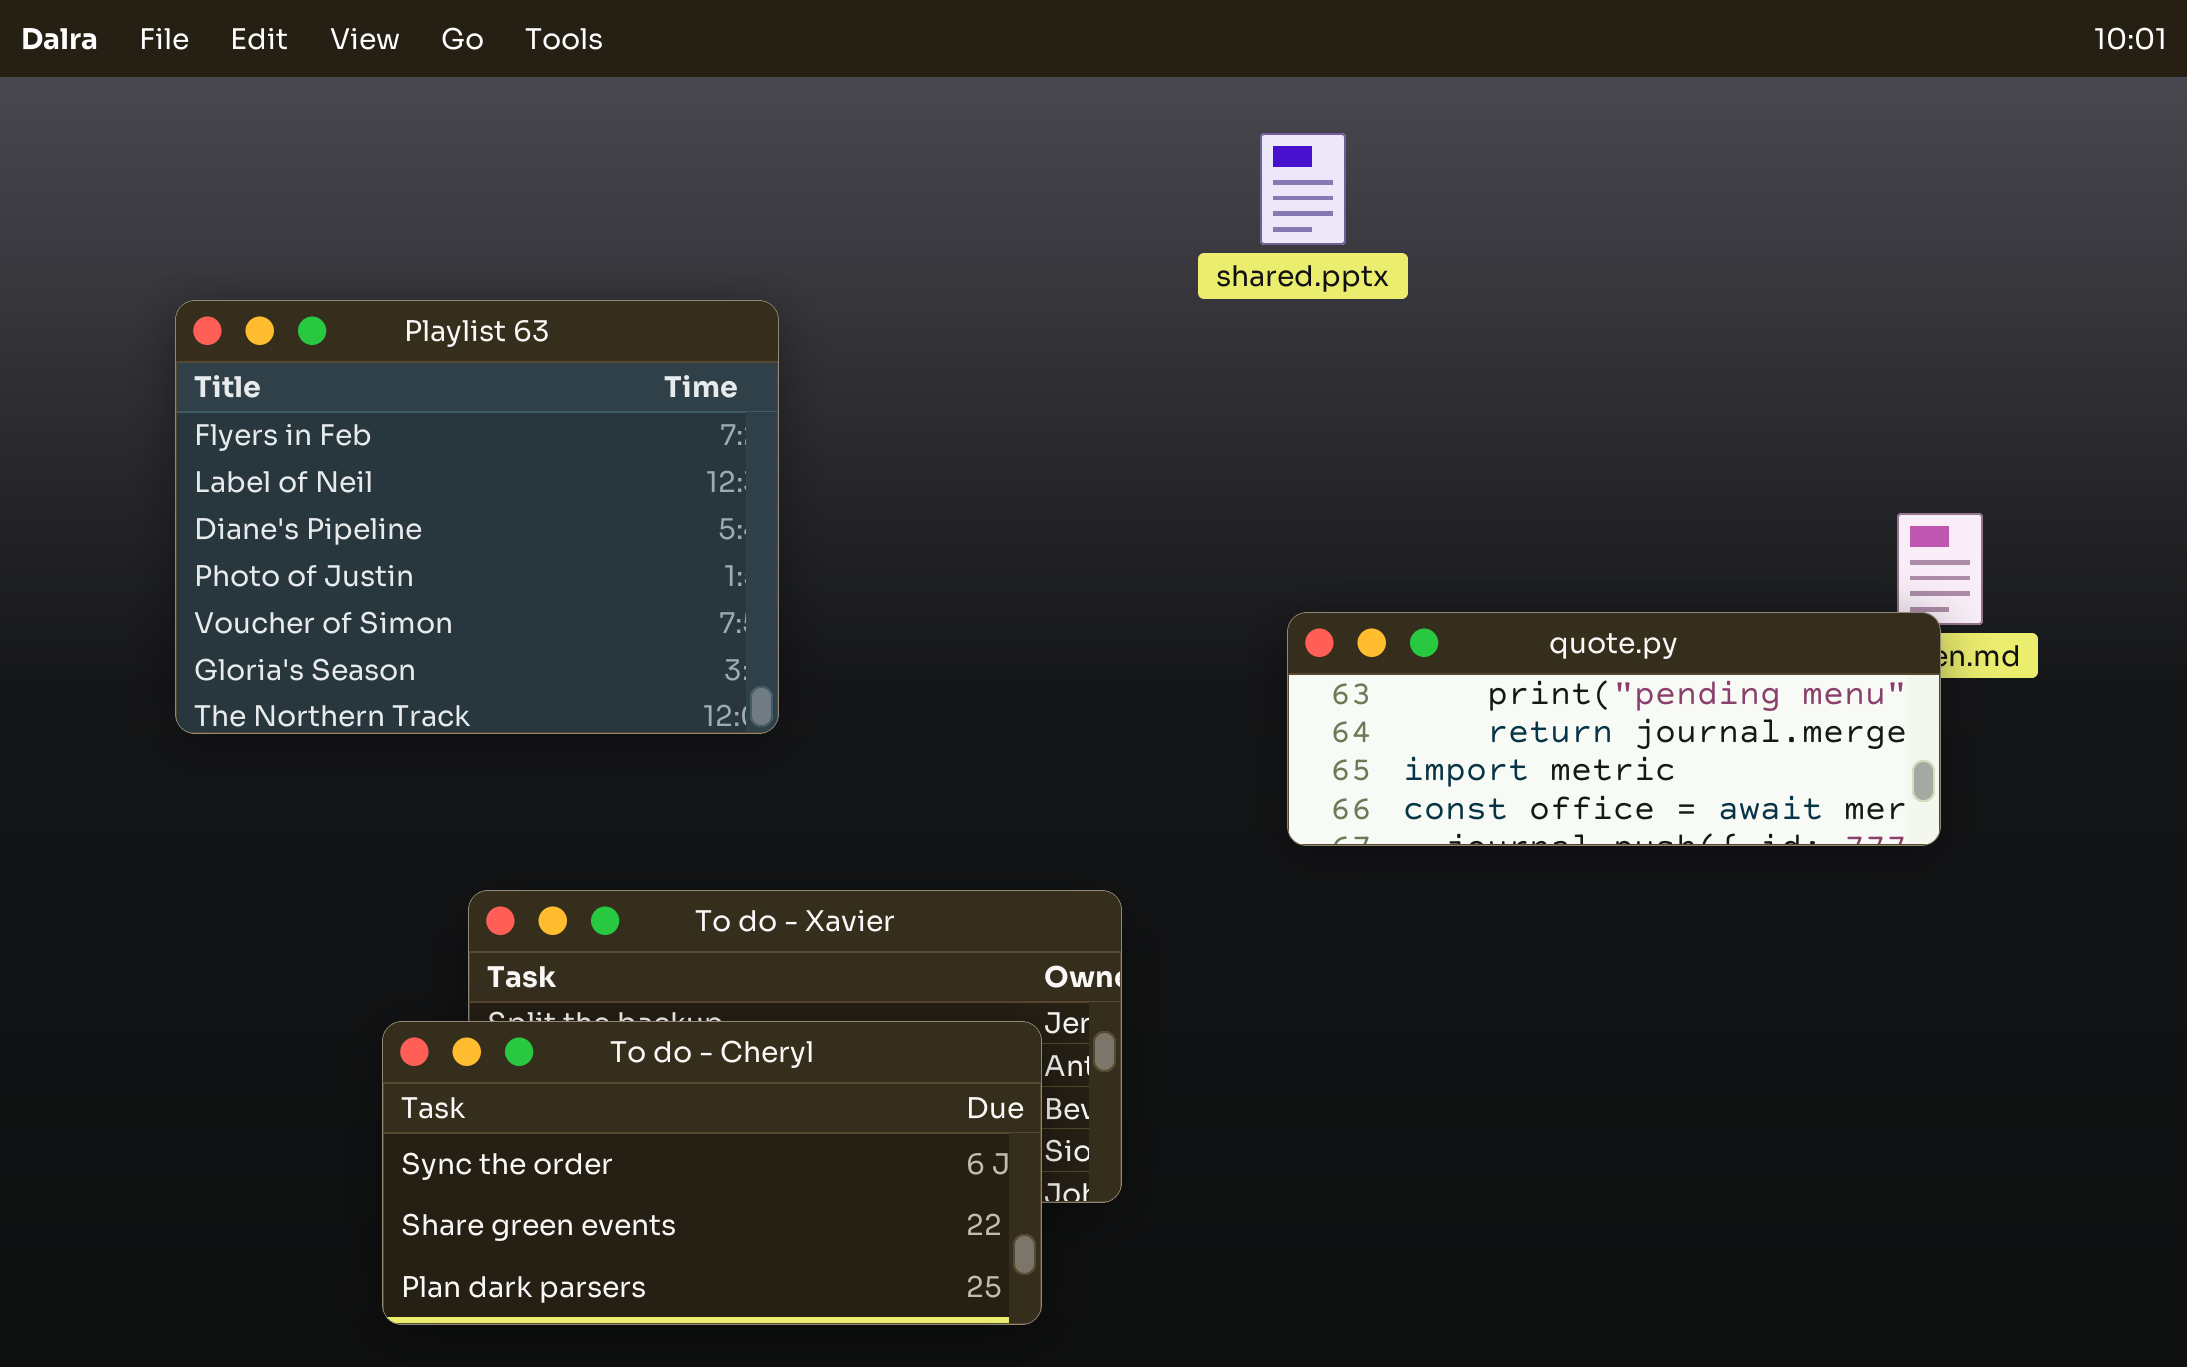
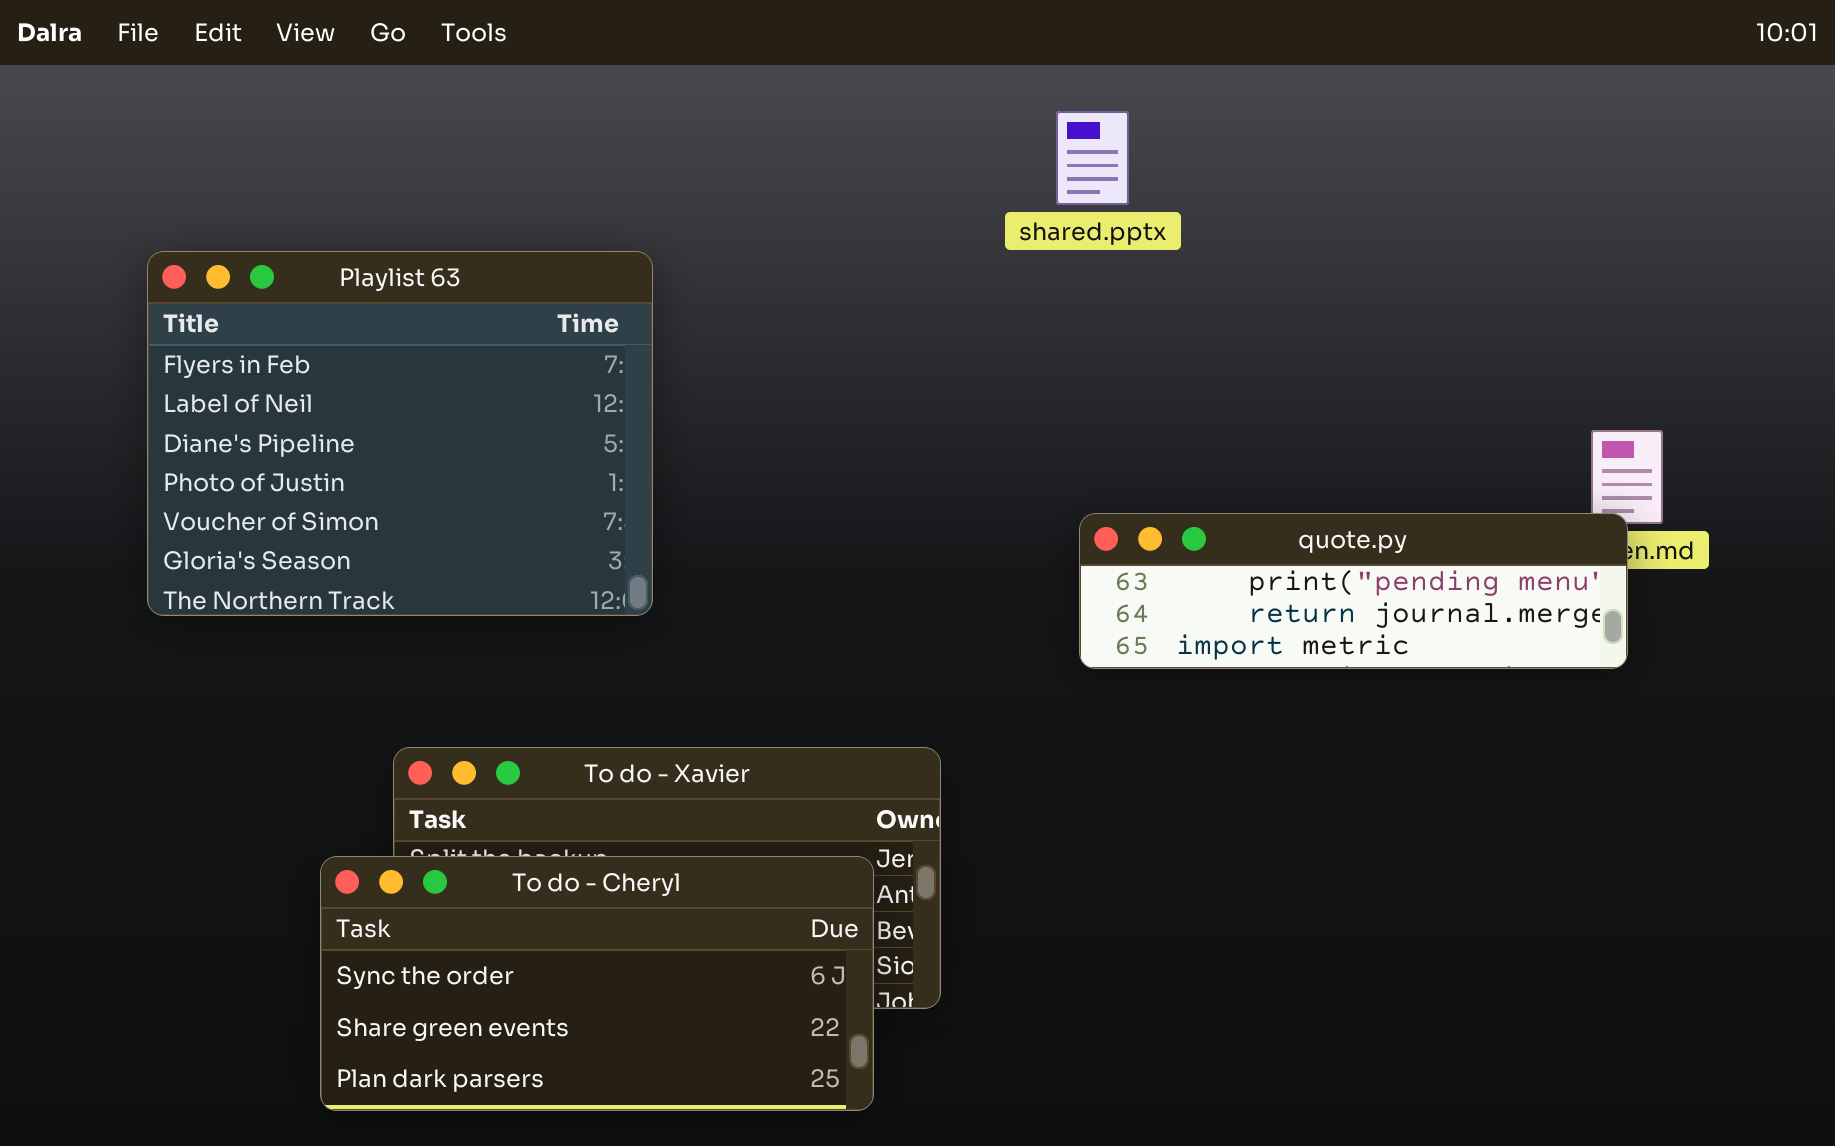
quote.py: [1287,612,1941,846] -> [1079,513,1628,669], resized

